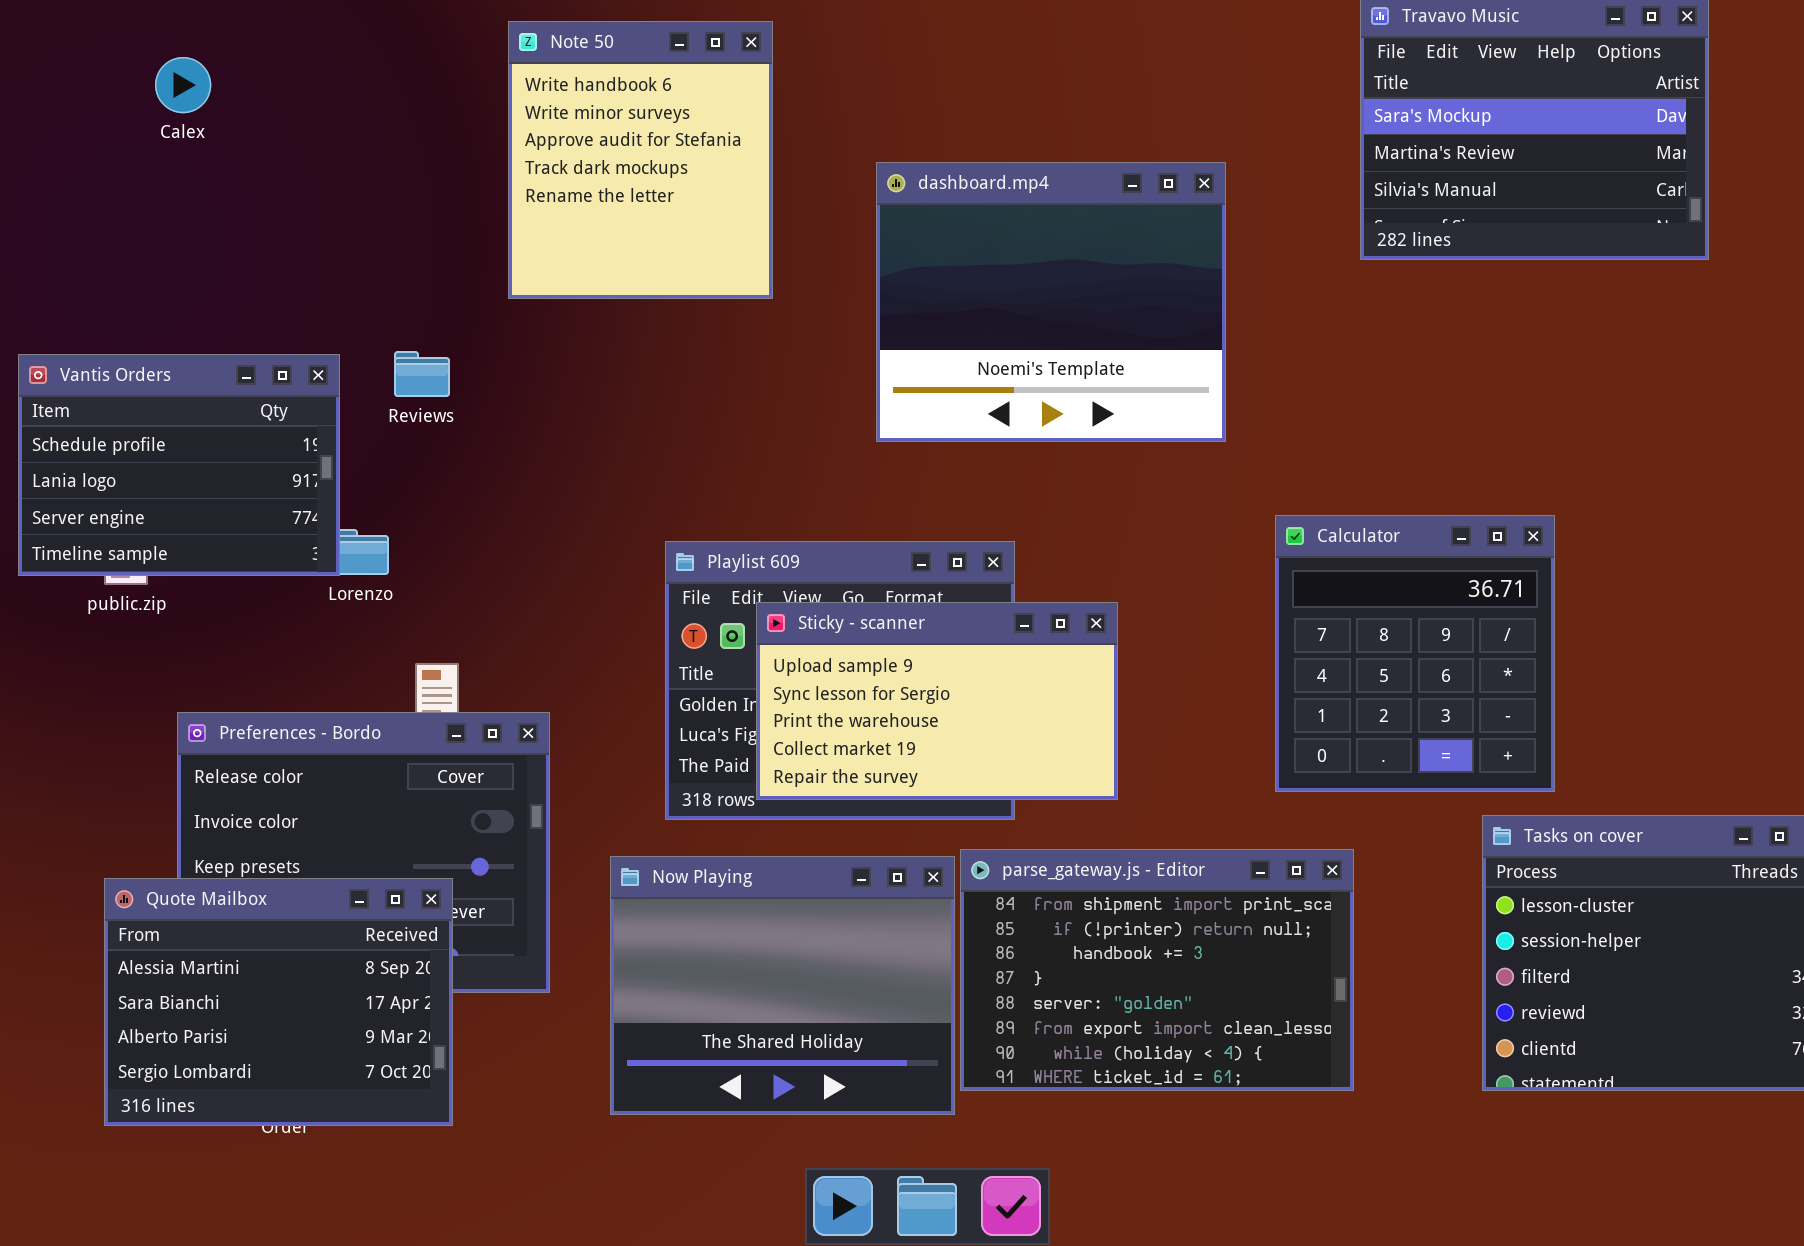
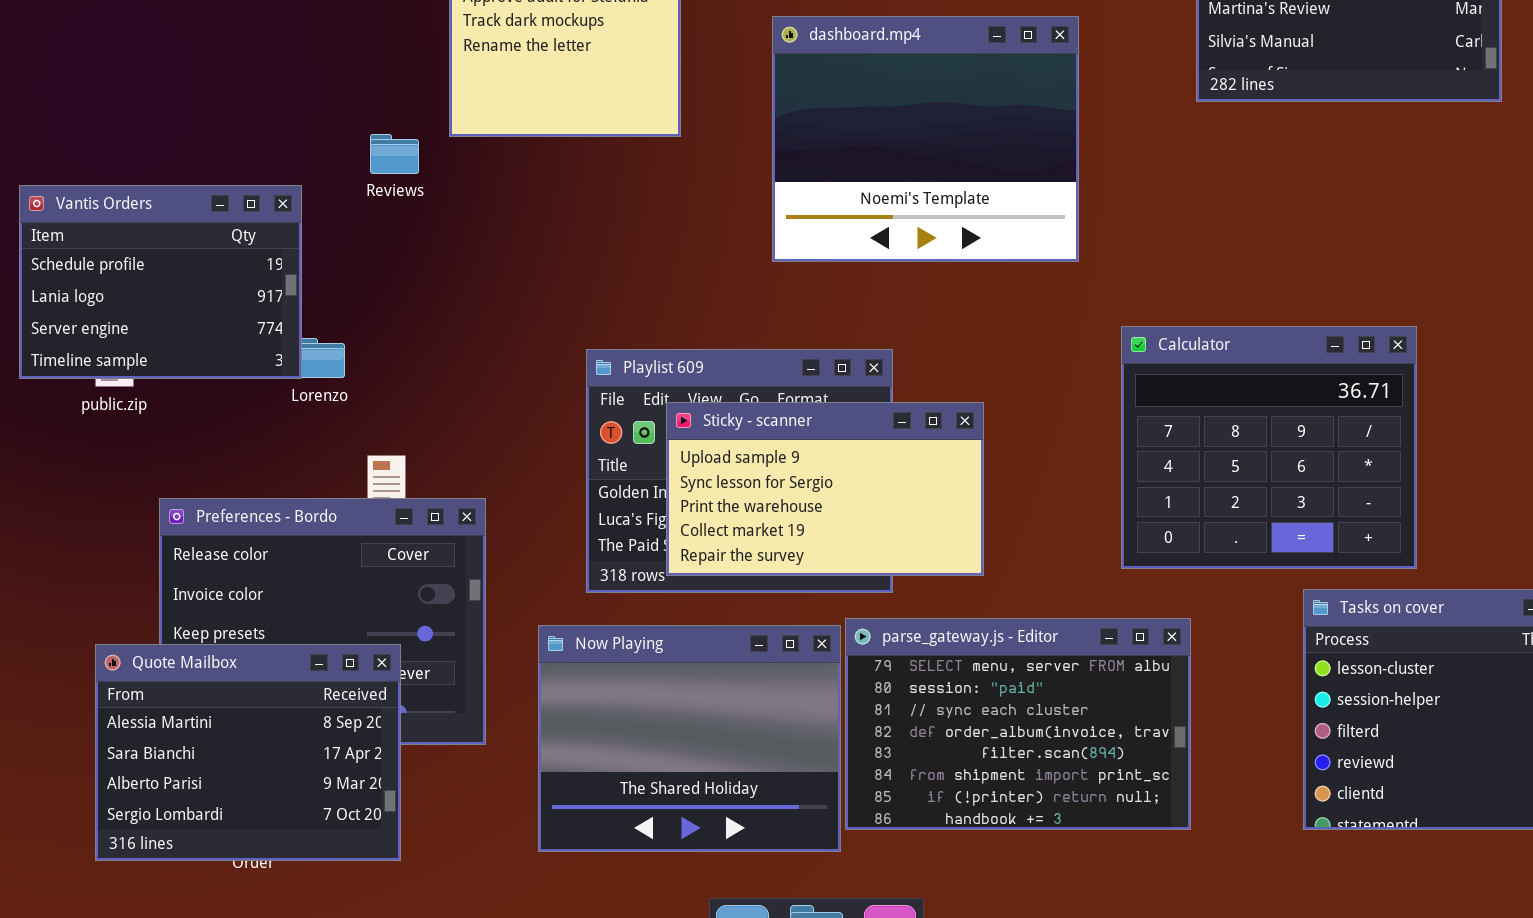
Reviews: [394,351,450,397] -> [370,134,419,174], moved
Calculator: [1275,515,1555,792] -> [1121,326,1417,569], resized
parse_gateway.js - Editor: [960,849,1354,1091] -> [845,618,1191,830], scrolled up 5 rows

